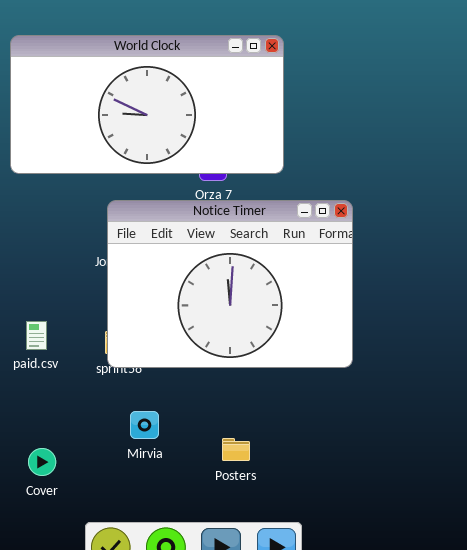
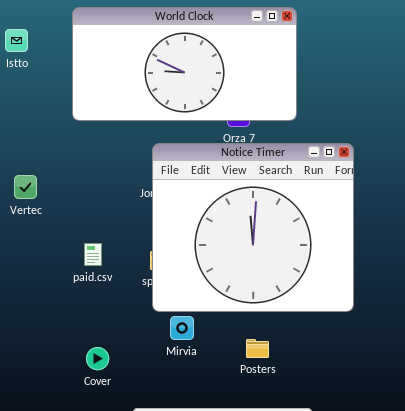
Notice Timer: [107,200,353,368] -> [152,143,354,312], resized

